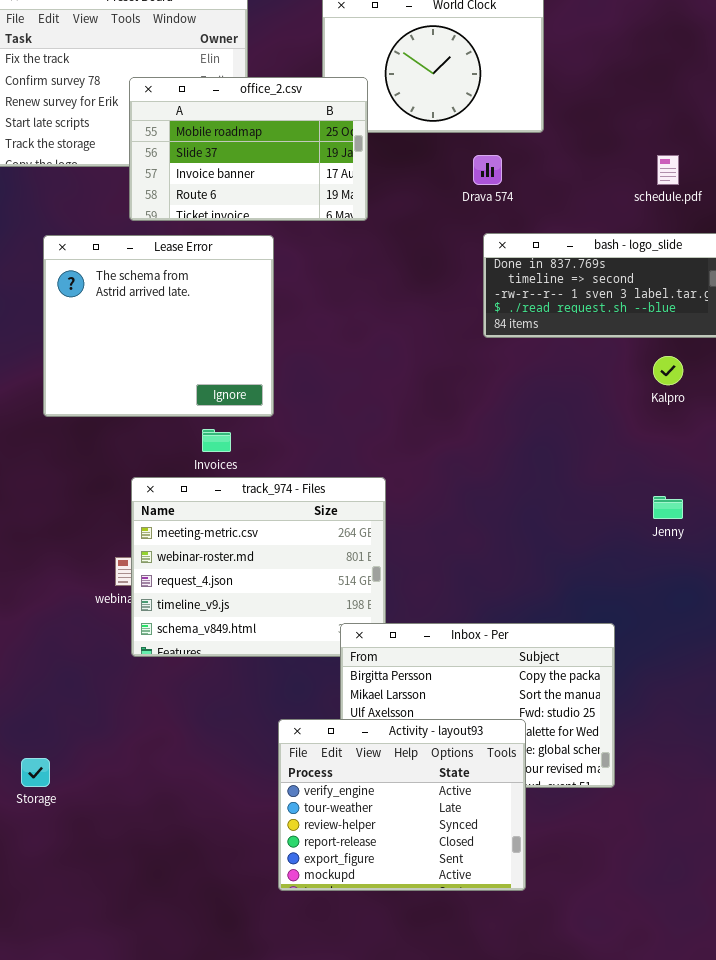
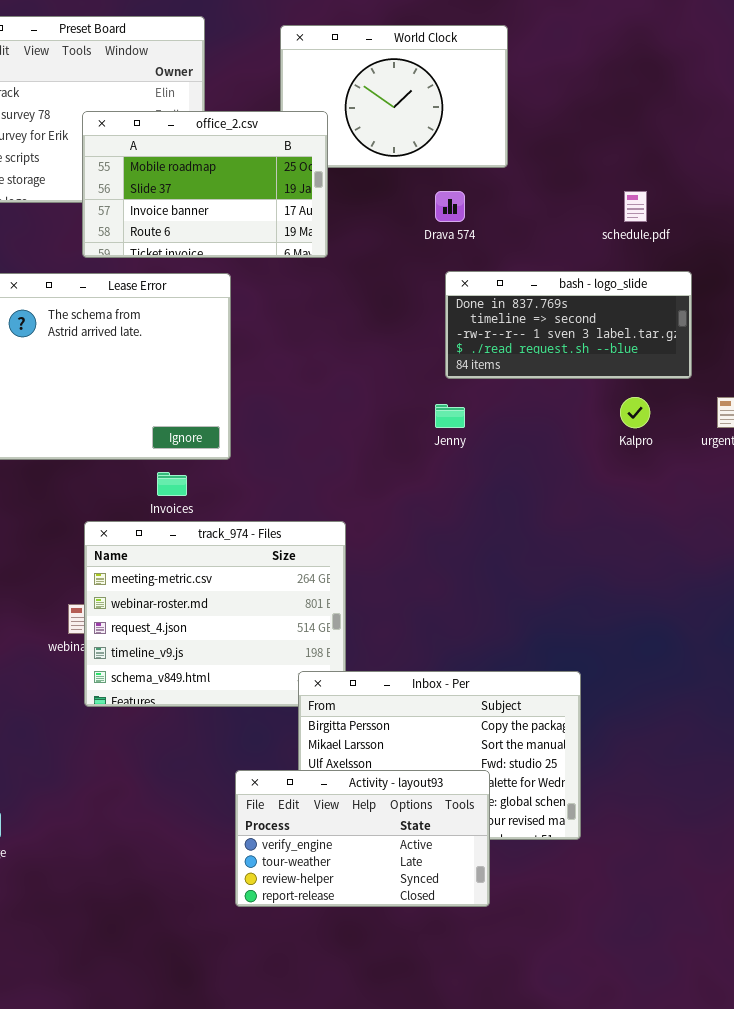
Jenny: [653,496,683,519] -> [435,404,465,428], moved
Activity - layout93: [278,719,526,891] -> [235,770,490,907], resized

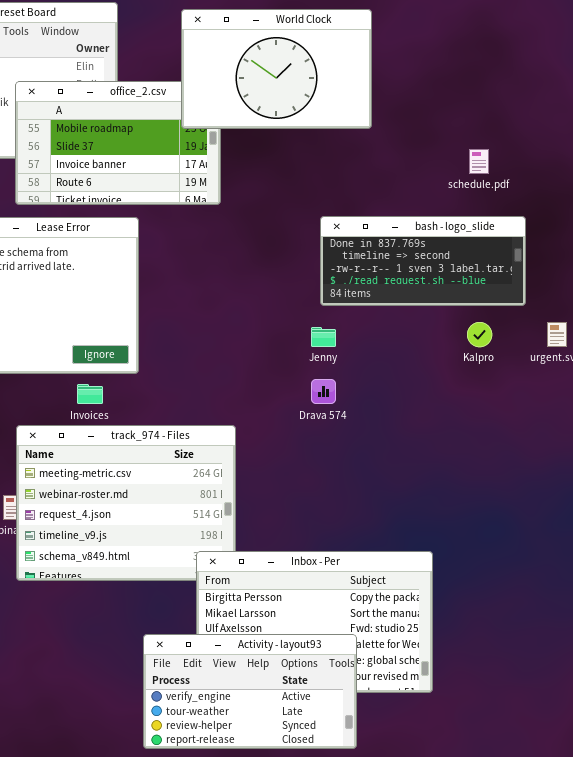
World Clock: [280,25,508,168] -> [181,9,372,129], raised
Drava 574: [435,191,465,222] -> [311,379,336,404], moved

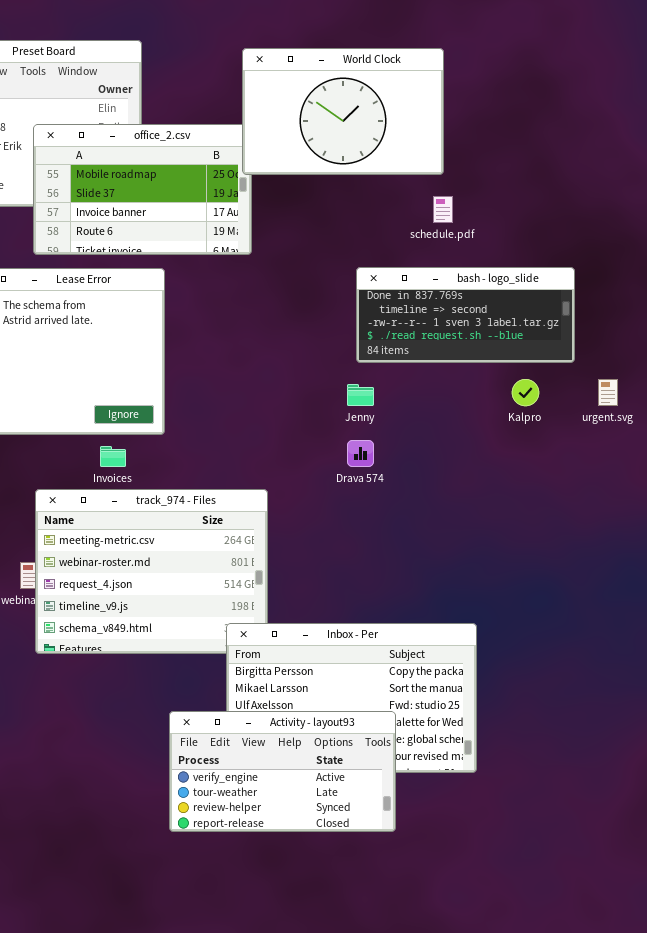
World Clock: [181,9,372,129] -> [242,48,444,175], moved
schedule.pdf: [469,149,489,174] -> [433,196,453,223], moved

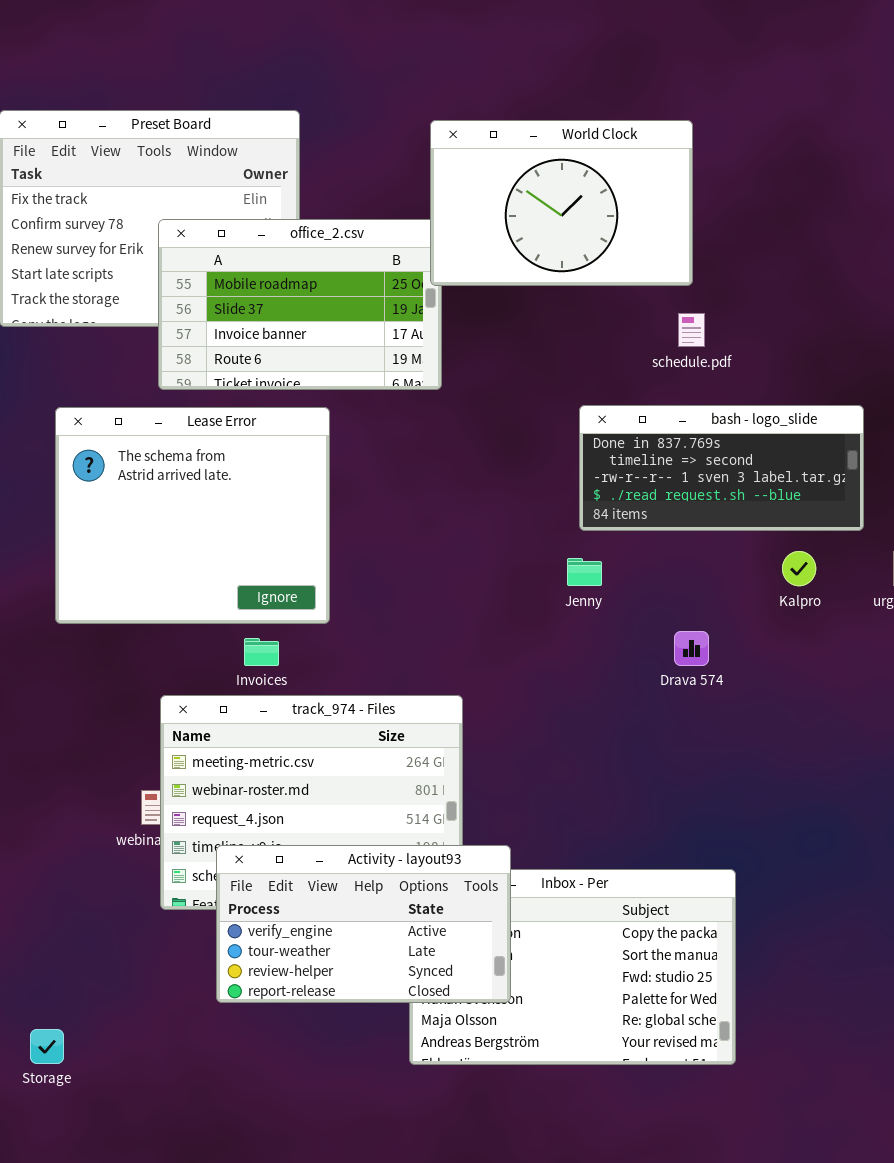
Drava 574: [347,440,374,467] -> [674,631,709,666], moved
Activity - layout93: [169,711,396,832] -> [216,845,511,1003], moved

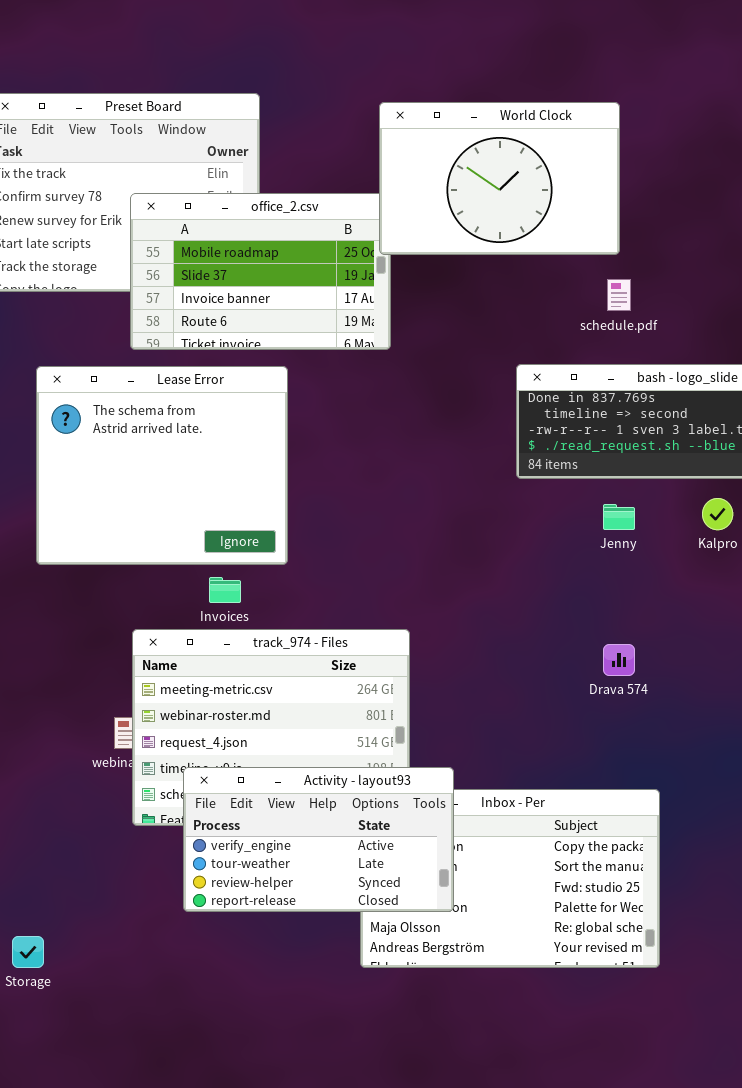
Jenny: [567,558,602,586] -> [603,504,635,530], moved
Drava 574: [674,631,709,666] -> [603,644,635,676], moved

